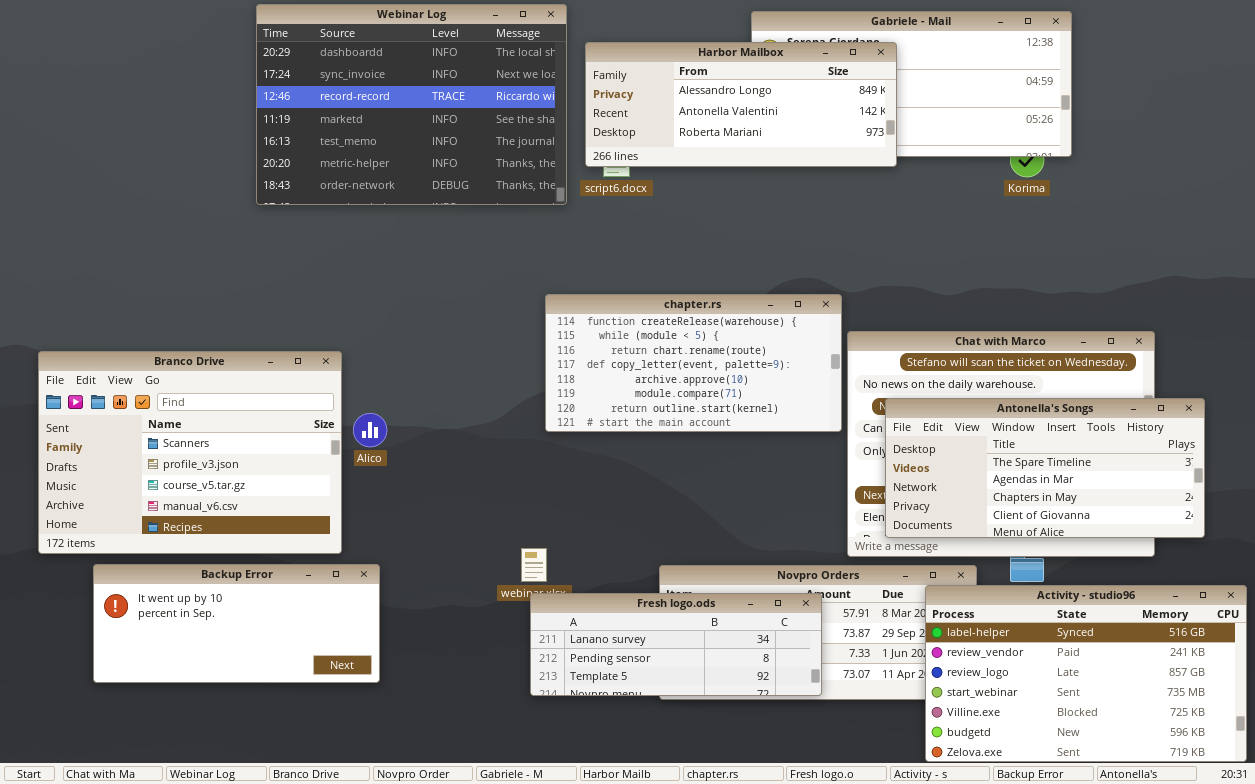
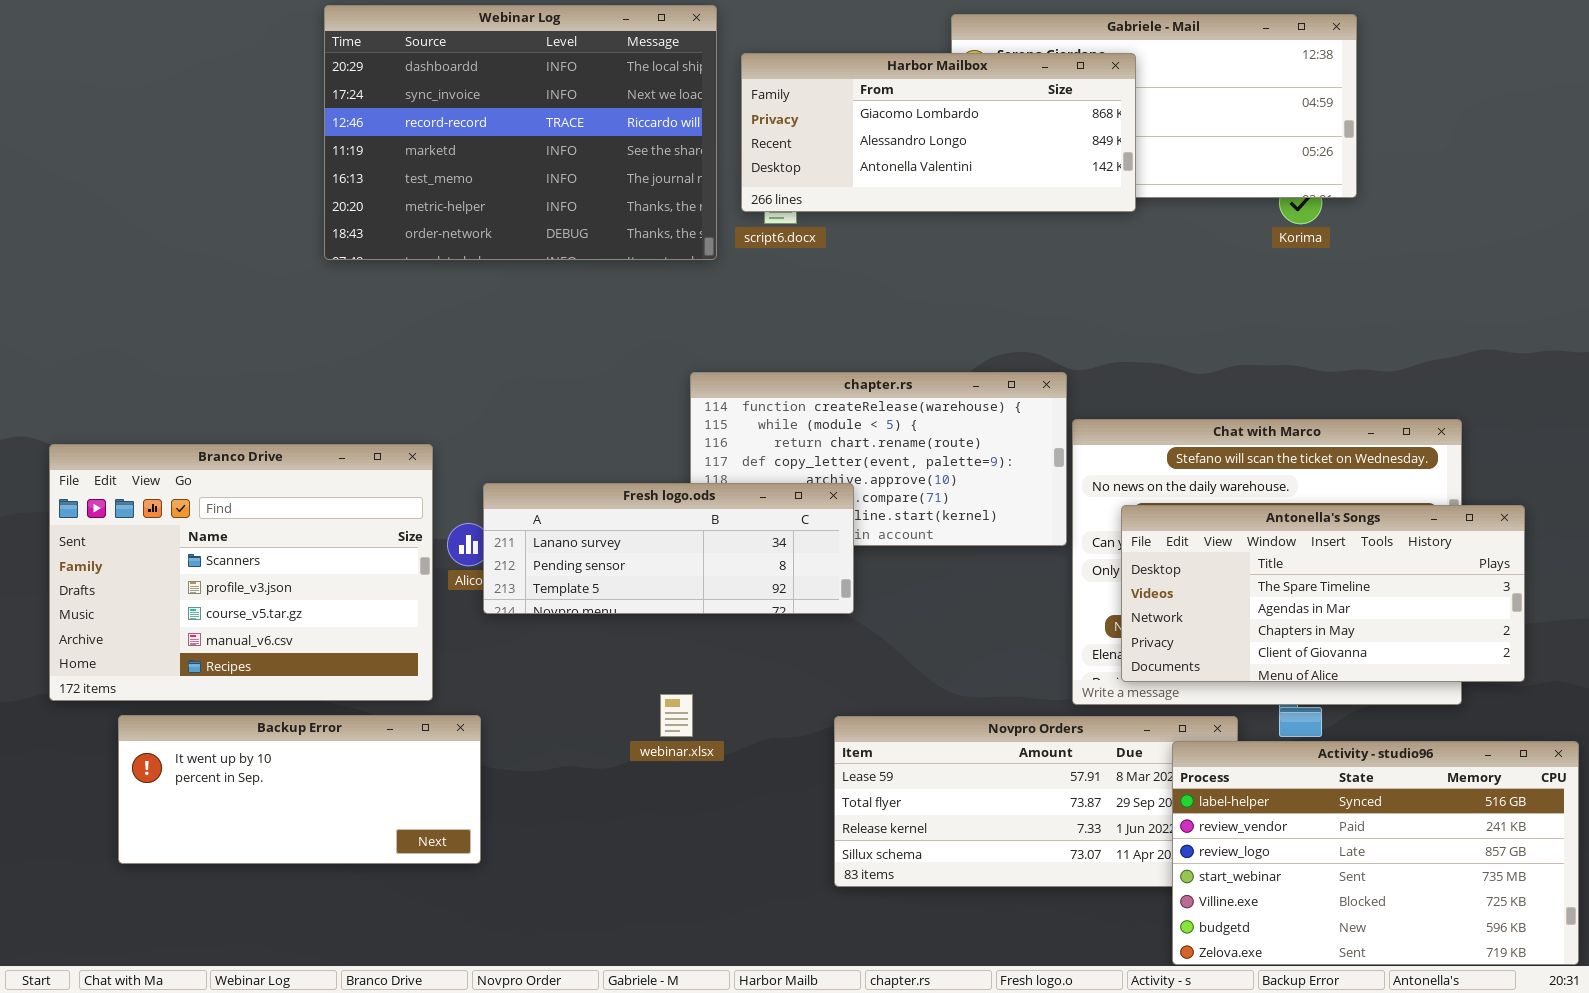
Harbor Mailbox: [585,42,897,167] -> [741,53,1136,212], scrolled up 1 row
Fresh logo.ods: [530,593,822,696] -> [483,483,854,614], moved

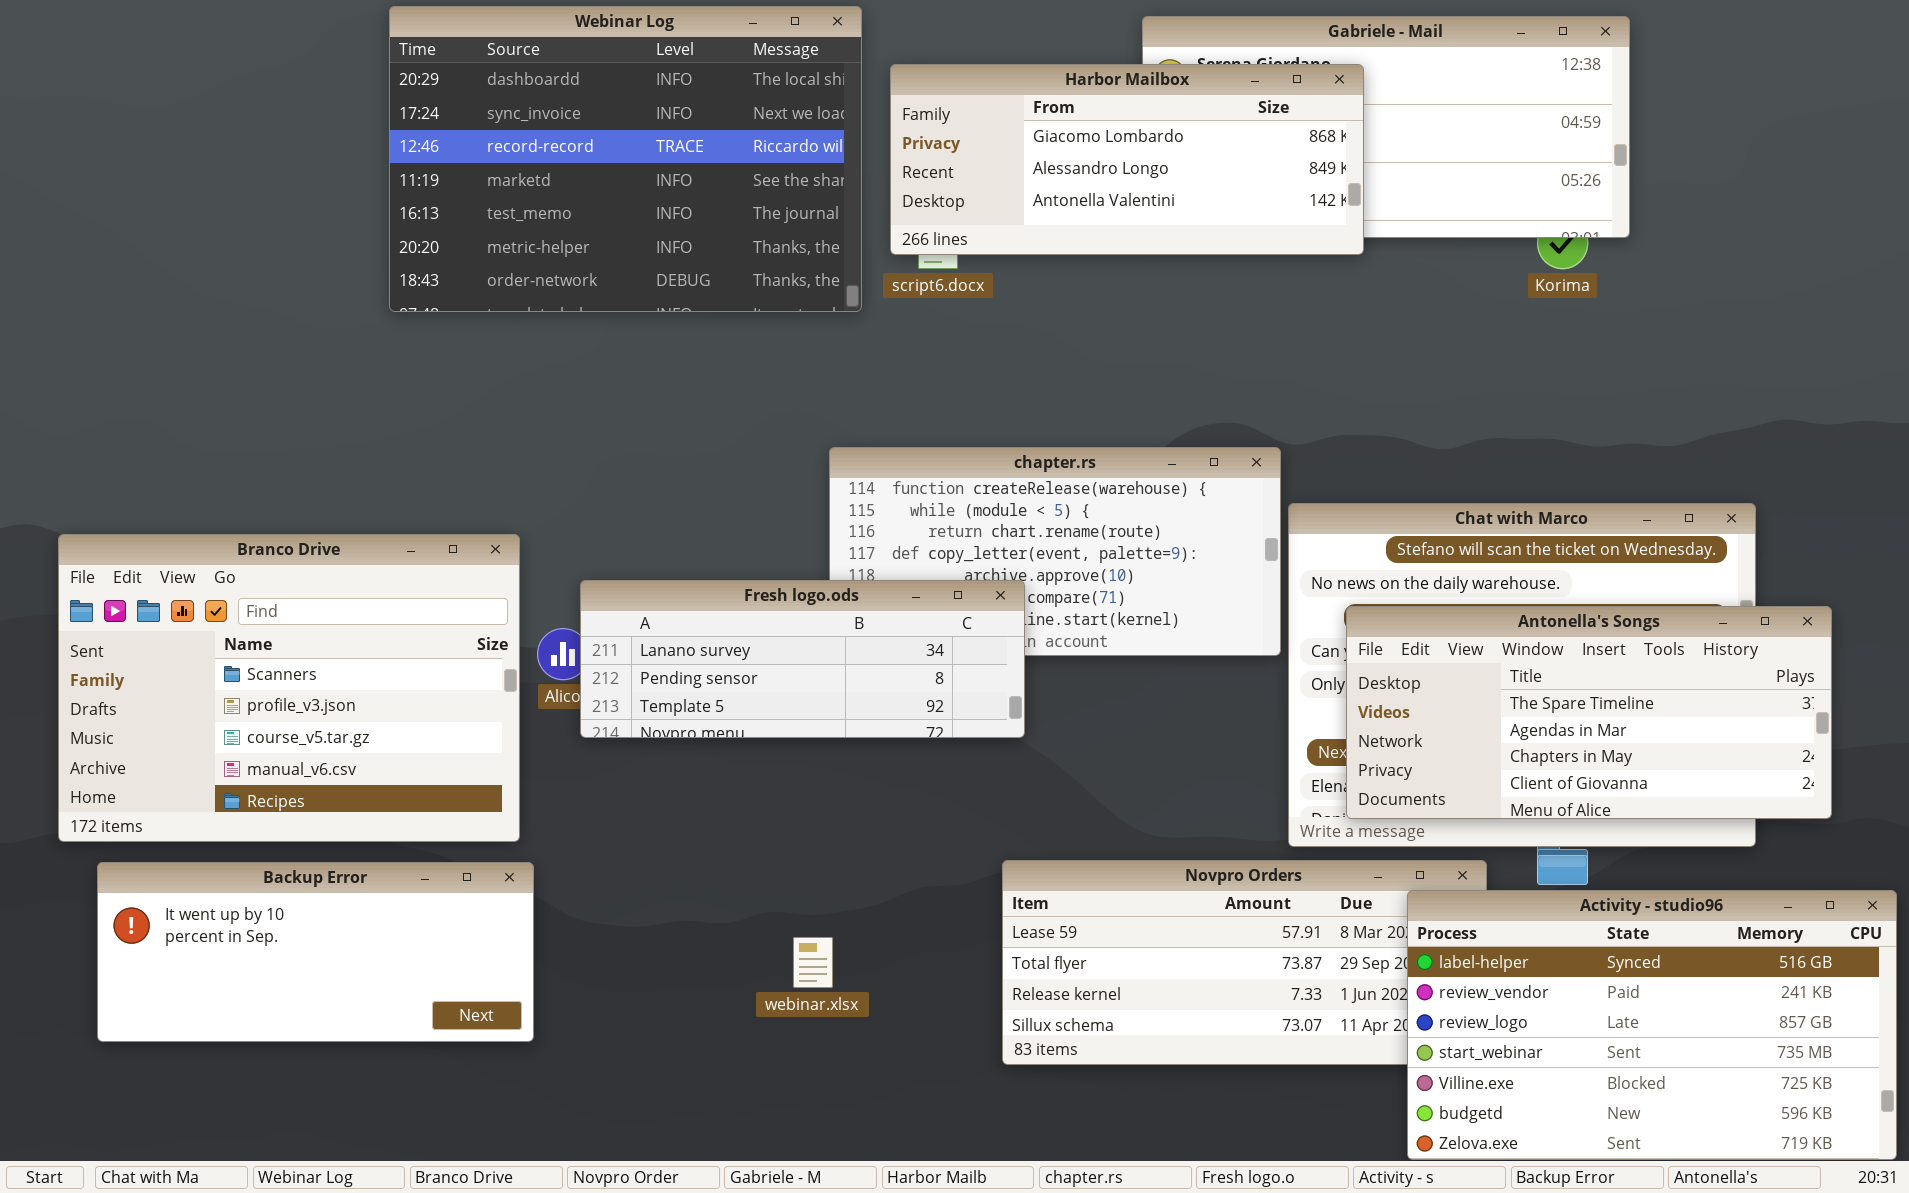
webinar.xlsx: [660,694,693,737] -> [793,937,833,988], moved
Backup Error: [118,715,481,864] -> [97,862,534,1042], moved

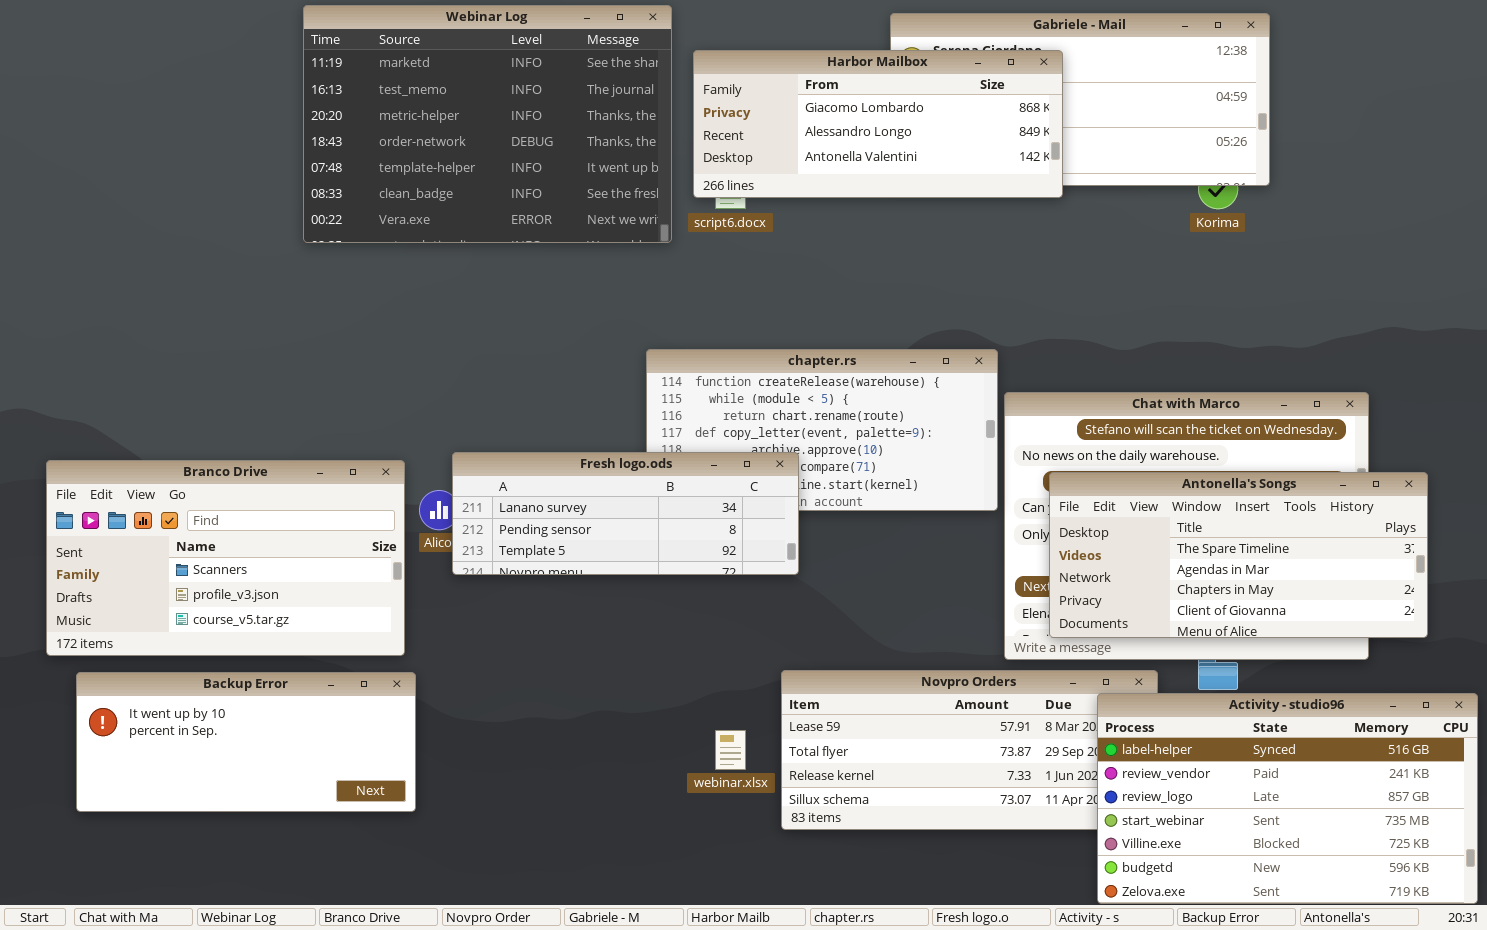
Webinar Log: [389,6,862,312] -> [303,5,672,243], scrolled down 3 rows
Branco Drive: [58,534,520,842] -> [46,460,405,656], resized
webinar.xlsx: [793,937,833,988] -> [715,730,746,770], moved

